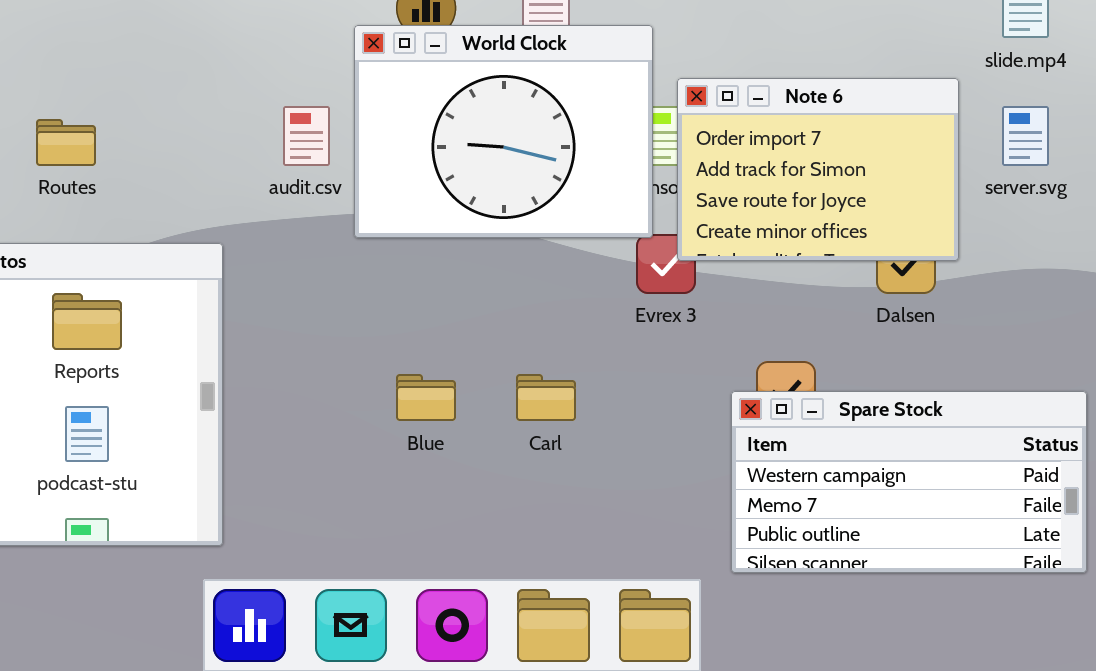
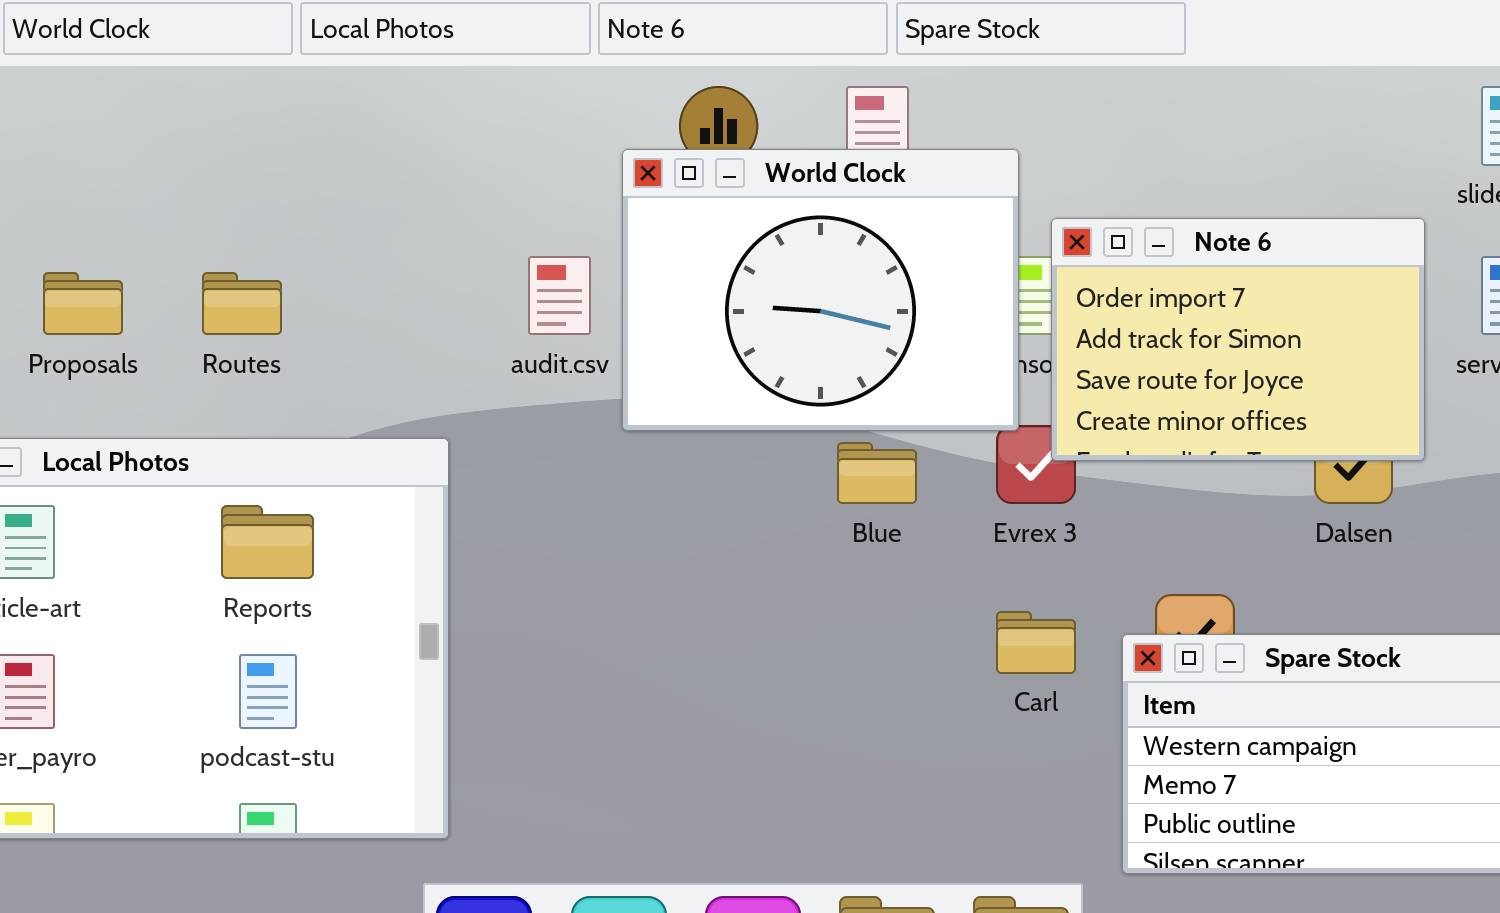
Blue: [396,374,456,421] -> [837,442,917,504], moved
Carl: [516,374,576,421] -> [996,611,1076,674], moved

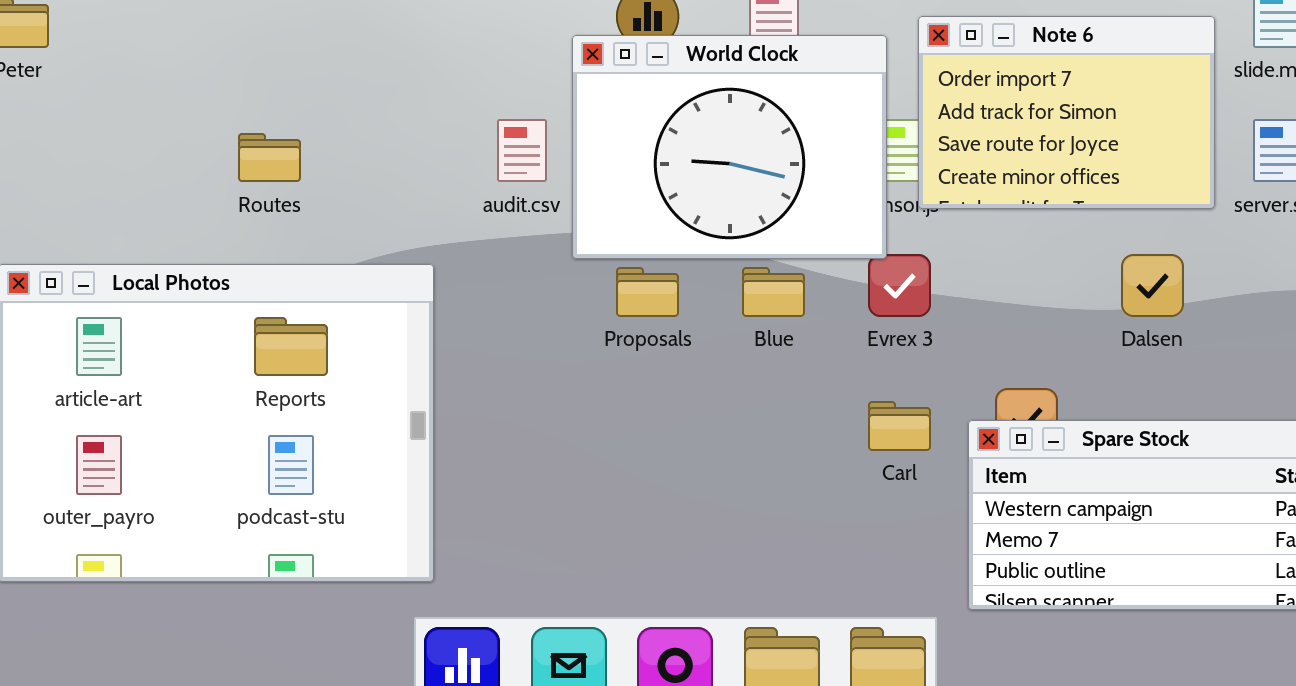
Note 6: [1051,218,1425,461] -> [918,16,1215,209], moved
Proposals: [43,272,123,335] -> [616,267,679,317], moved

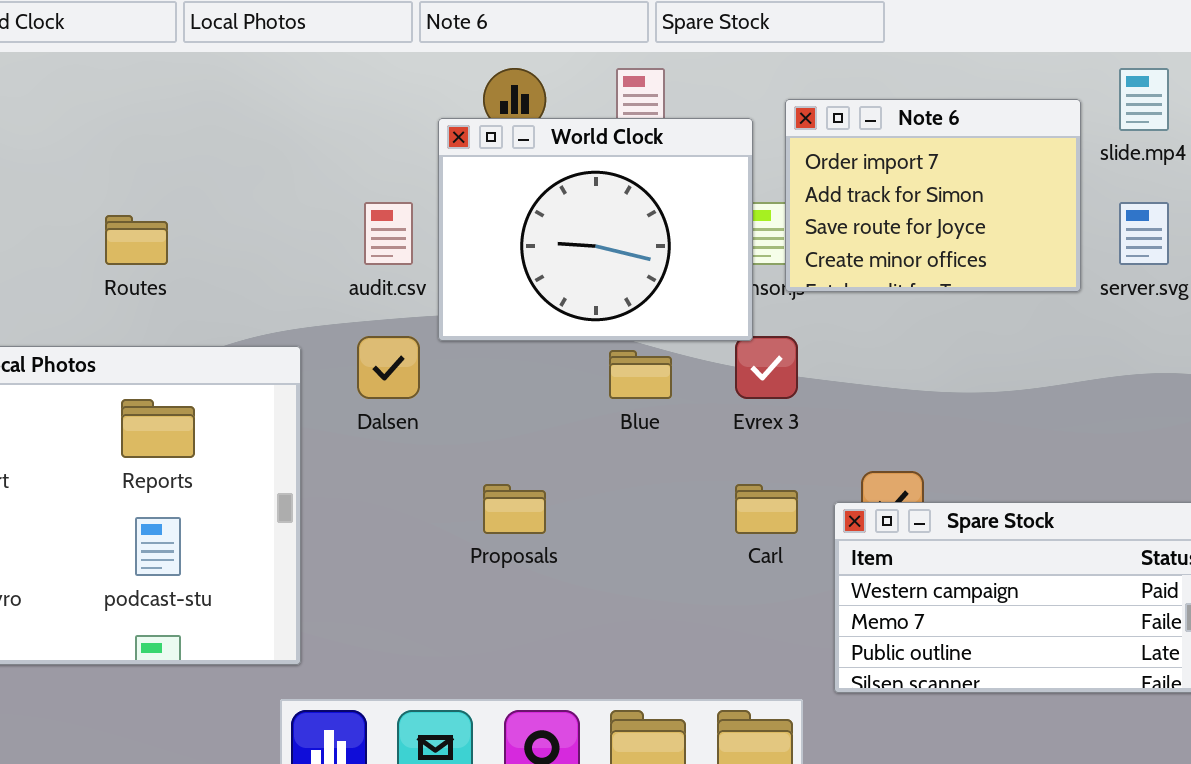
Dalsen: [1121,254,1184,317] -> [357,336,420,399], moved
Proposals: [616,267,679,317] -> [483,484,546,534], moved

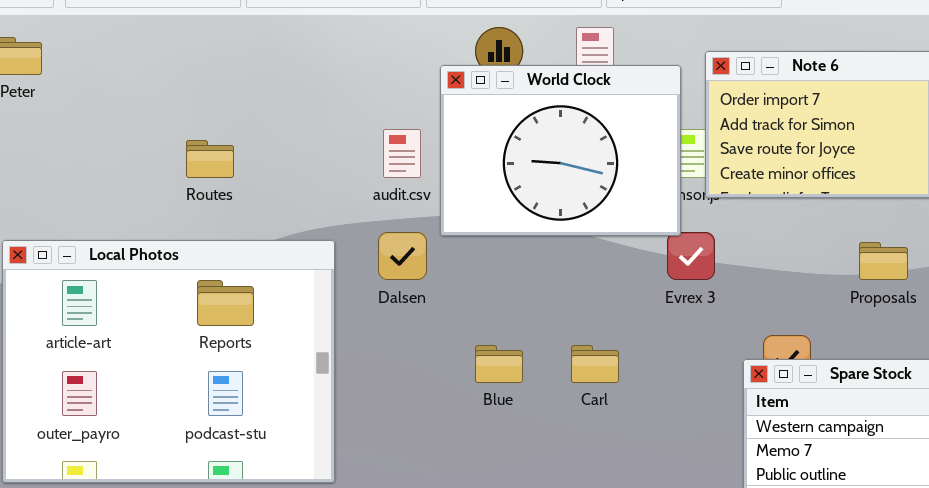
Blue: [609,350,672,399] -> [475,345,523,383], moved
Proposals: [483,484,546,534] -> [859,242,908,280], moved
Carl: [735,484,798,534] -> [571,345,619,383], moved

